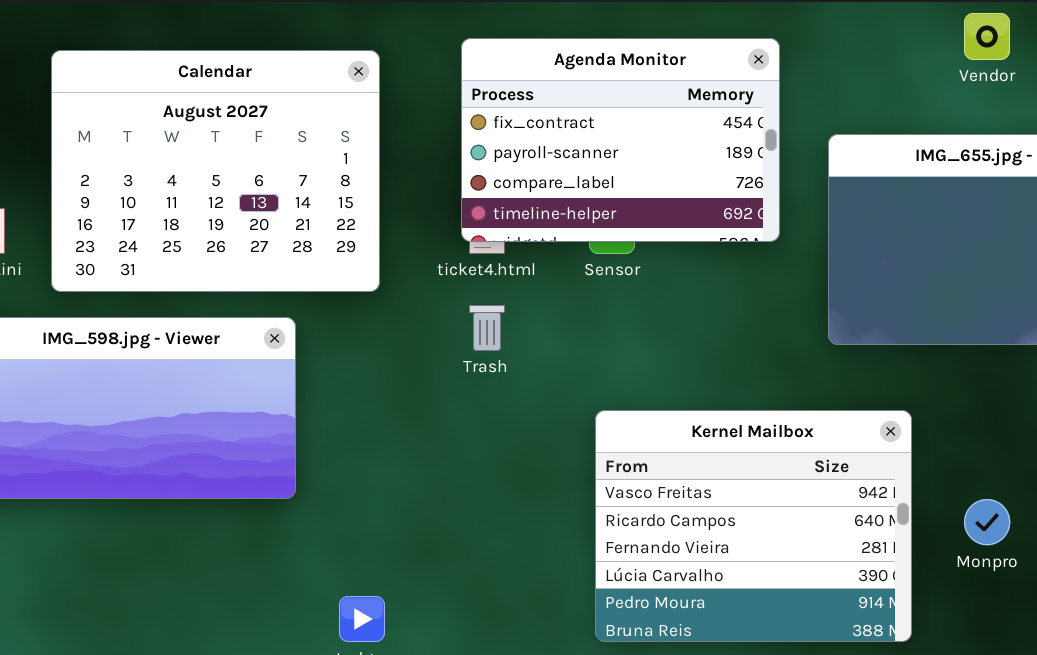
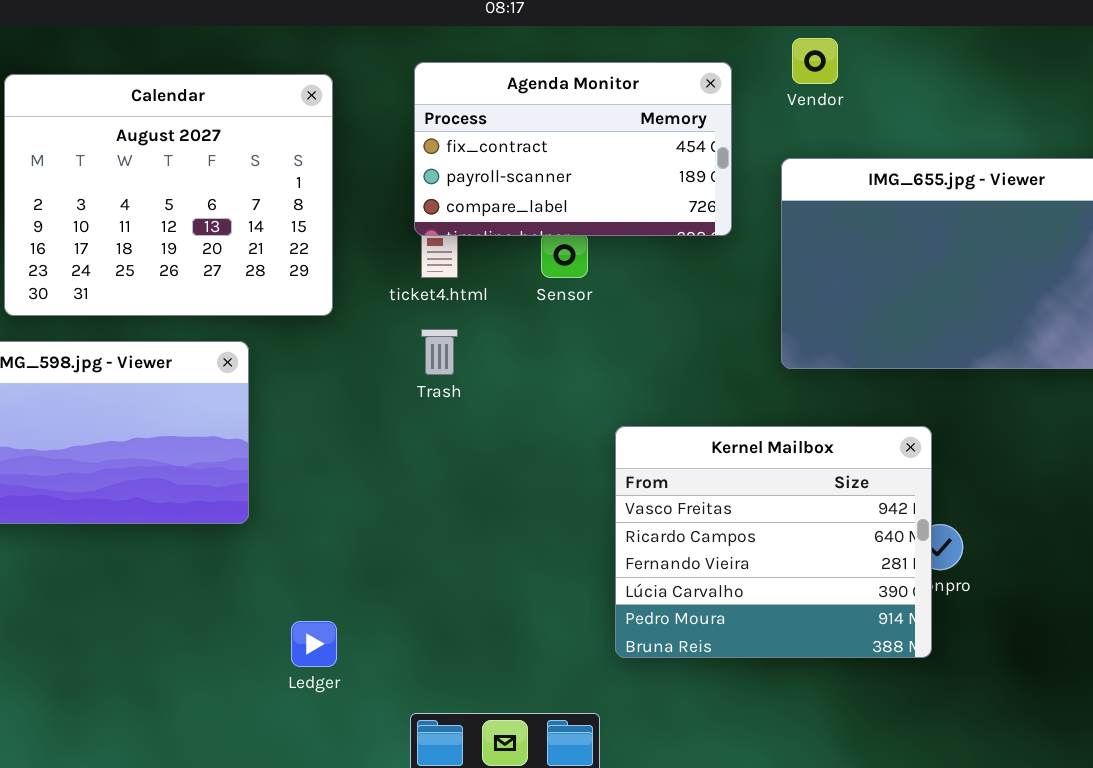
Vendor: [964,13,1010,60] -> [792,38,838,84], moved
Agenda Monitor: [461,38,780,242] -> [414,62,732,236], resized
Kernel Mailbox: [595,410,912,642] -> [615,426,932,658], moved

